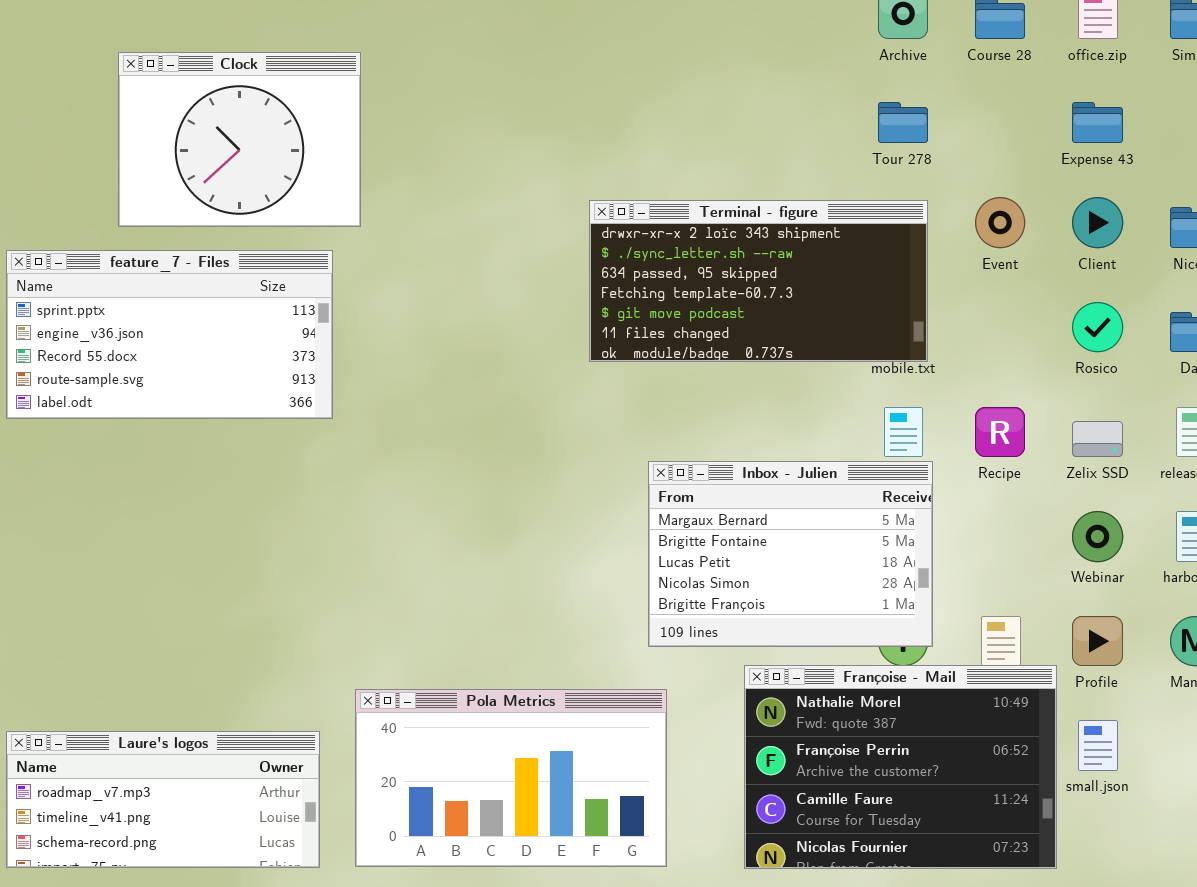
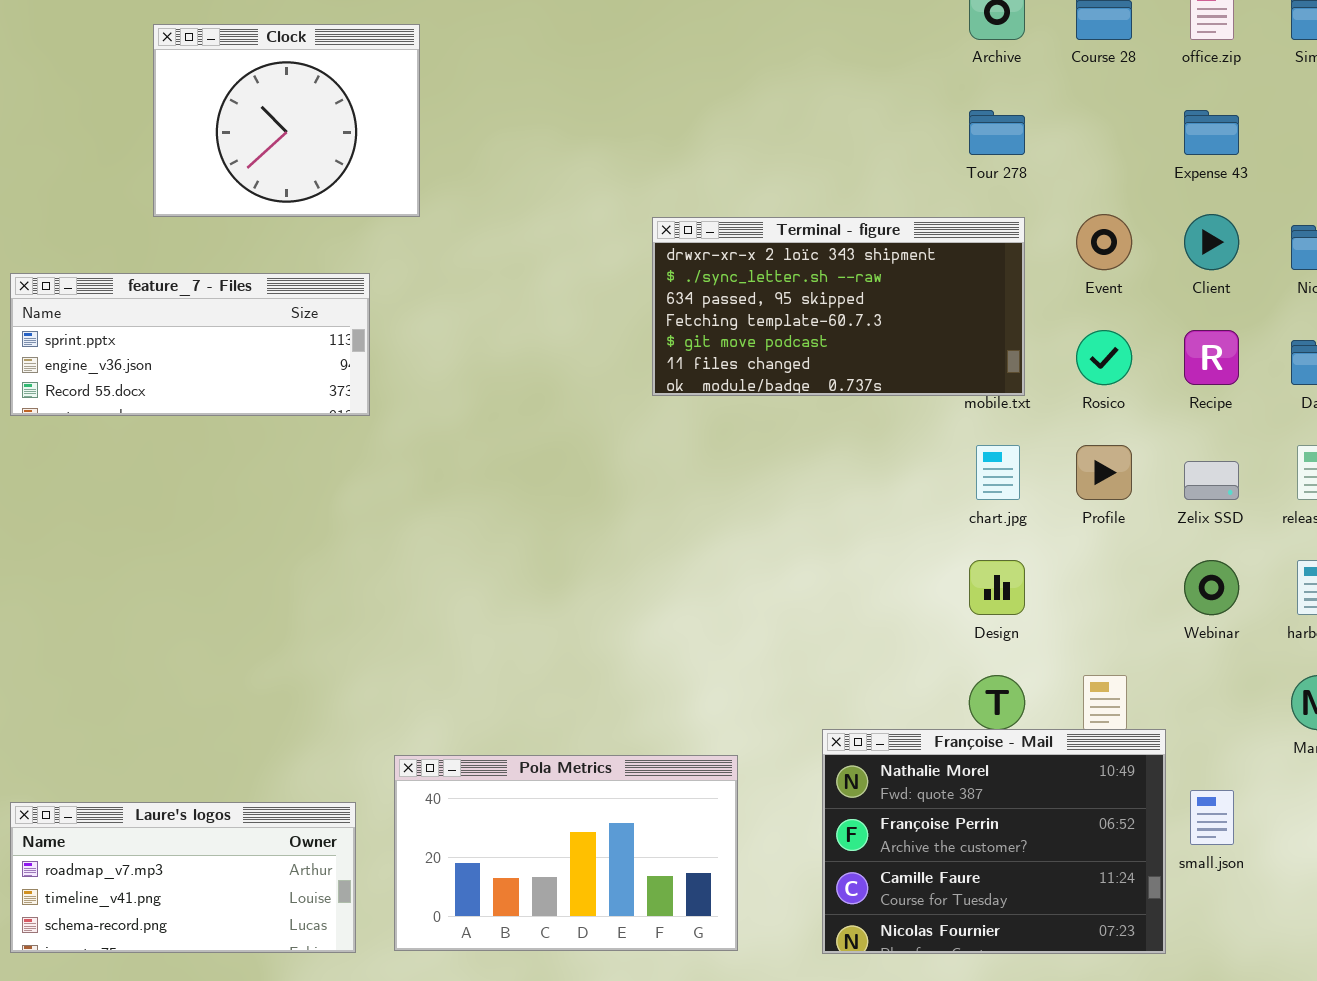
Clock: [118,52,361,227] -> [153,24,420,217], moved
feature_7 - Files: [6,250,333,419] -> [10,273,370,416], resized
Rosico: [1072,302,1123,352] -> [1076,330,1132,385], moved
Recipe: [975,407,1025,457] -> [1184,330,1239,385], moved
Inbox - Julien: [648,461,933,647] -> none, closed
Profile: [1072,616,1123,666] -> [1076,445,1132,500], moved

